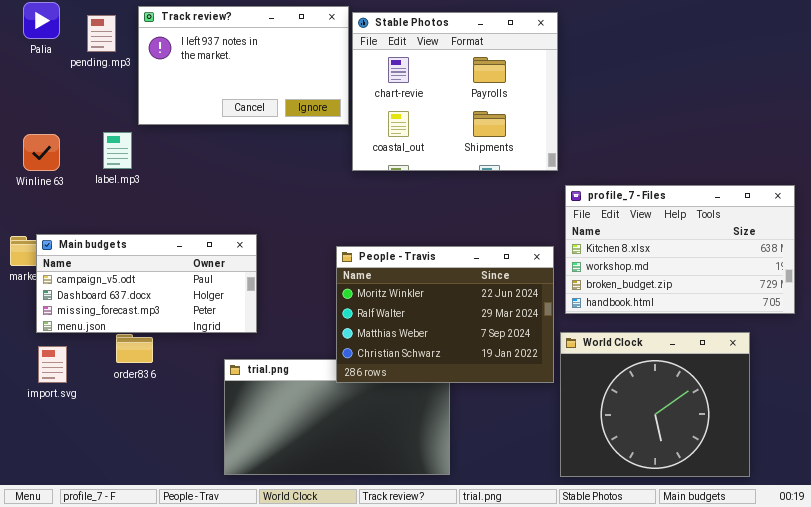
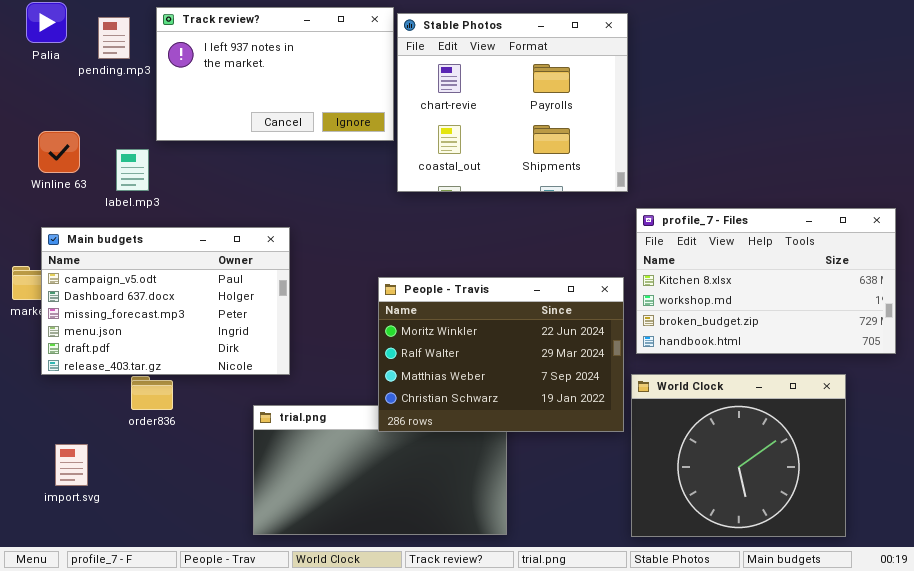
Winline 63: [23,134,60,171] -> [38,131,80,173], moved
Main budgets: [36,234,257,333] -> [41,227,290,375], resized
import.svg: [38,346,67,383] -> [55,444,88,486], moved

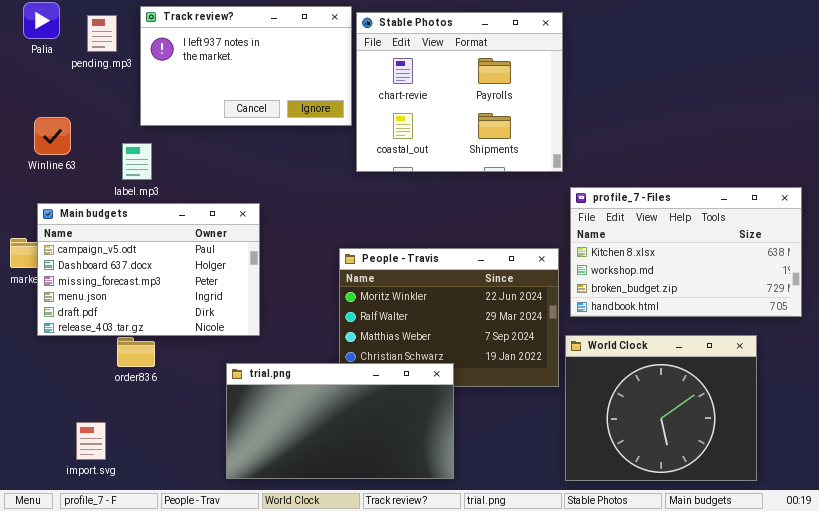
label.mp3: [116,149,149,191] -> [122,143,152,180], moved
trial.png: [253,405,507,535] -> [226,363,454,479], raised
import.svg: [55,444,88,486] -> [76,422,106,460], moved

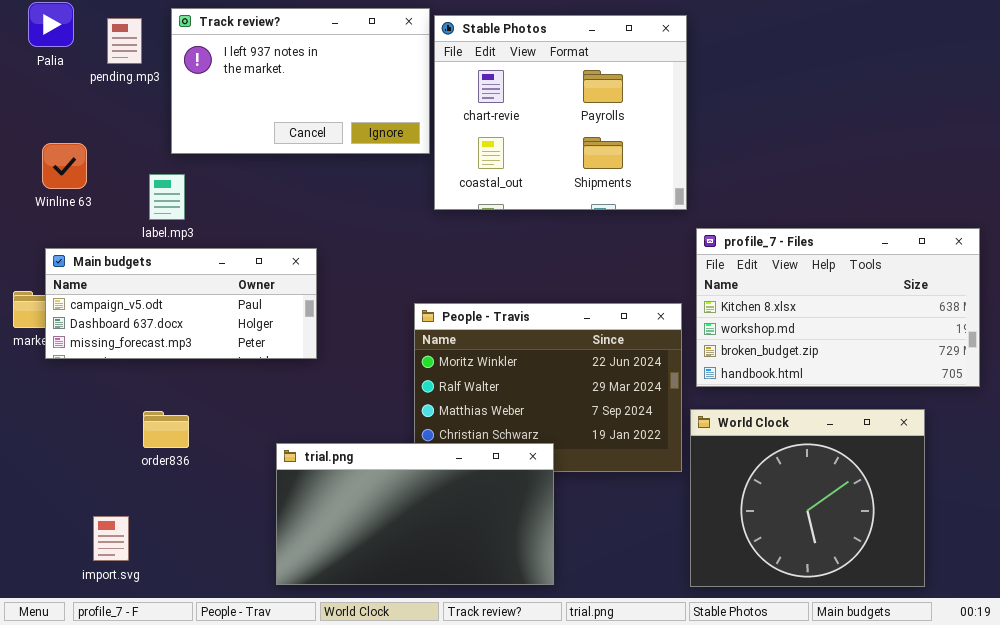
Main budgets: [37,203,260,336] -> [45,248,317,359], resized

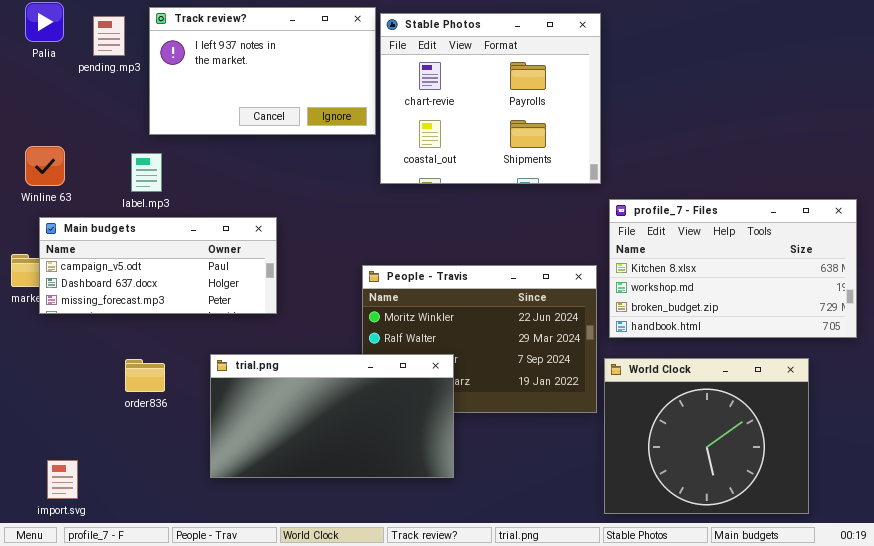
Winline 63: [42,143,87,189] -> [25,146,65,186], moved
trial.png: [276,443,554,585] -> [210,354,454,478], moved
import.svg: [93,516,129,561] -> [47,460,78,499], moved

